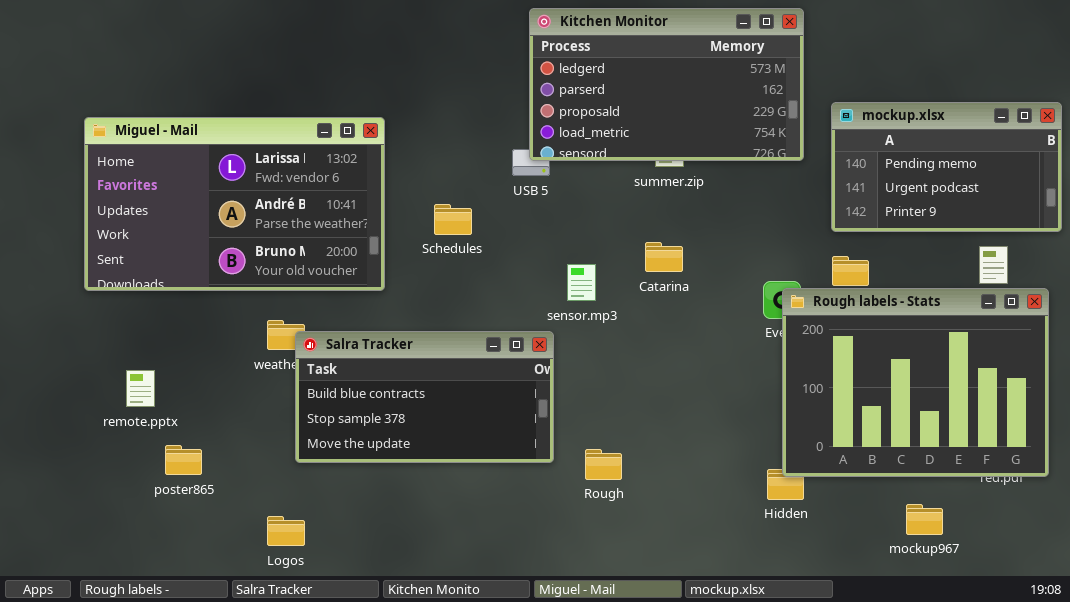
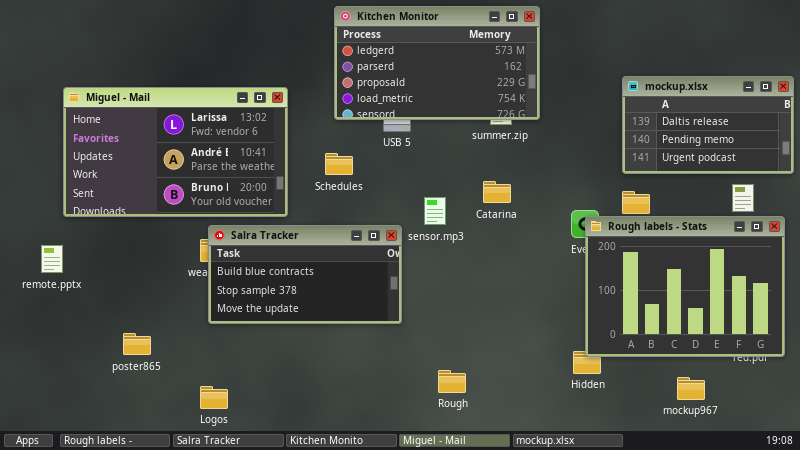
Kitchen Monitor: [529,8,804,161] -> [334,6,540,120], moved
mockup.xlsx: [831,102,1062,232] -> [622,76,794,174], scrolled up 1 row
Salra Tracker: [295,331,554,463] -> [208,225,402,324], moved
remote.pptx: [126,370,155,407] -> [41,245,63,273], moved
Rough: [585,449,622,480] -> [438,370,466,393], moved

